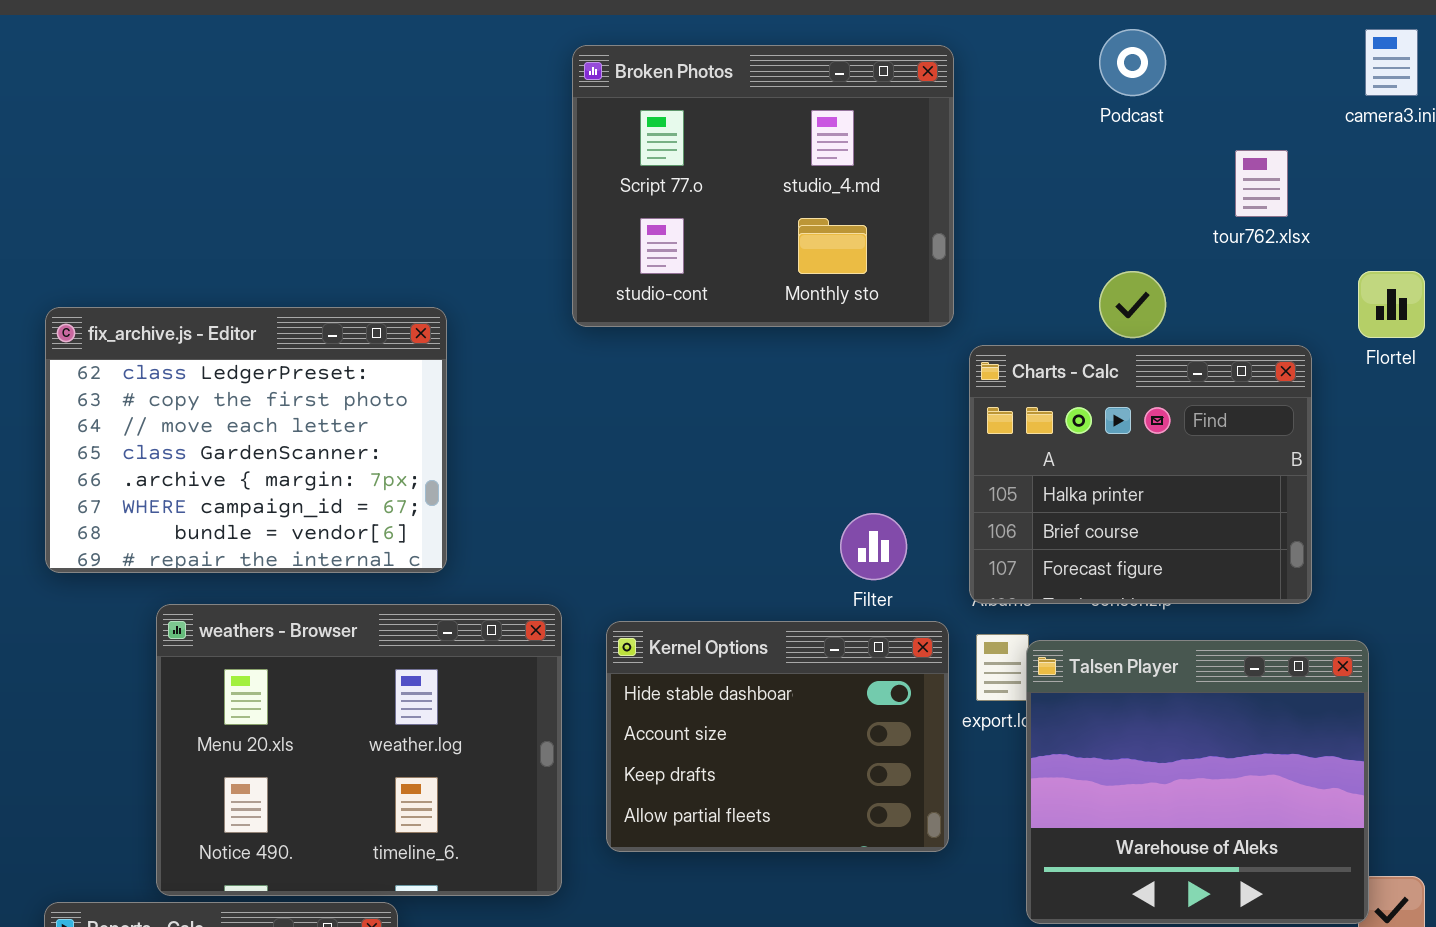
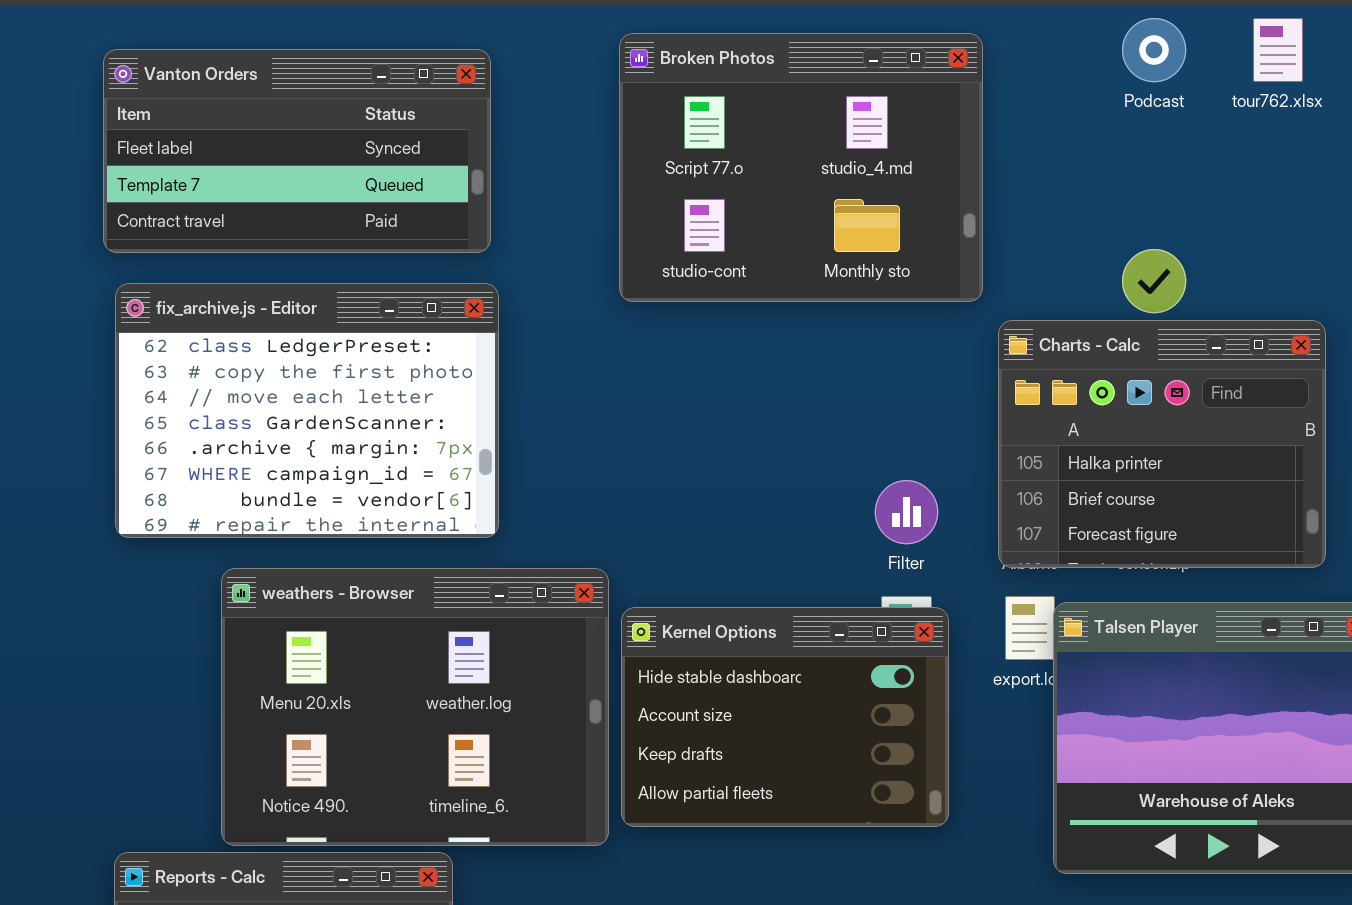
Vanton Orders: none -> [103,49,491,253], opened
tour762.xlsx: [1235,150,1288,217] -> [1253,18,1303,82], moved
Kernel Options: [606,621,949,852] -> [621,607,949,827], moved

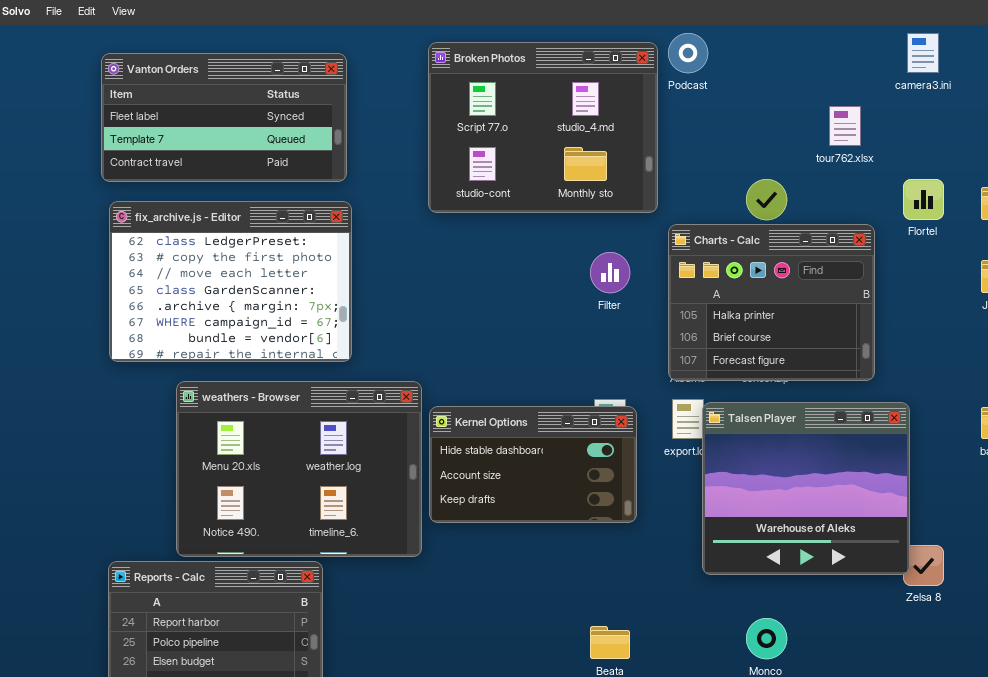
Podcast: [1122,18,1186,82] -> [668,33,708,73], moved
tour762.xlsx: [1253,18,1303,82] -> [829,106,861,146], moved
Filter: [875,480,938,544] -> [590,252,630,293], moved
Kernel Options: [621,607,949,827] -> [429,406,637,523], resized

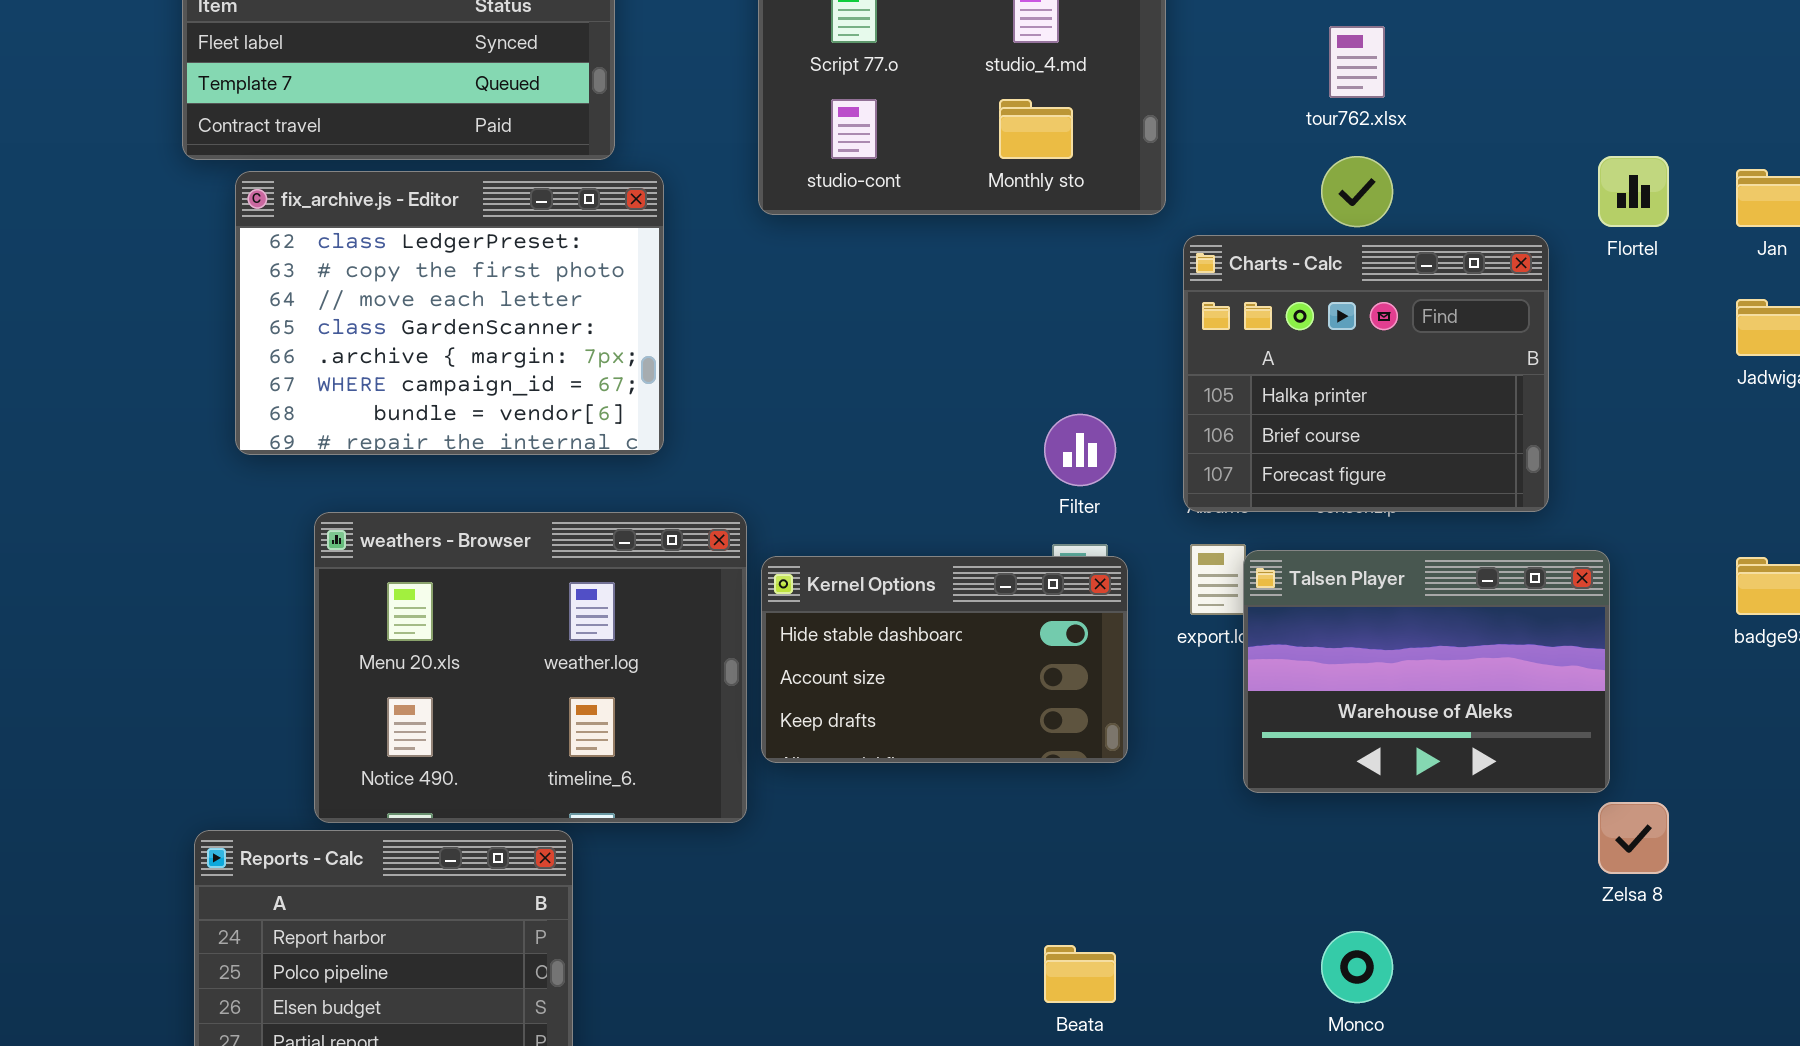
tour762.xlsx: [829,106,861,146] -> [1329,26,1385,98], moved
fix_archive.js - Editor: [109,201,352,362] -> [235,171,664,455], moved
Filter: [590,252,630,293] -> [1044,414,1116,486], moved
Talsen Player: [702,402,910,575] -> [1243,550,1610,793], resized

